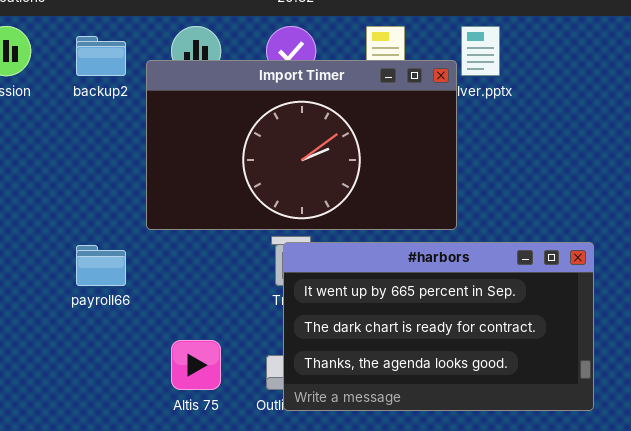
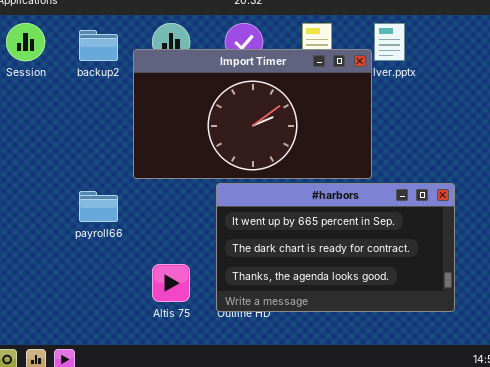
#harbors: [283,242,594,411] -> [216,183,455,312], moved

